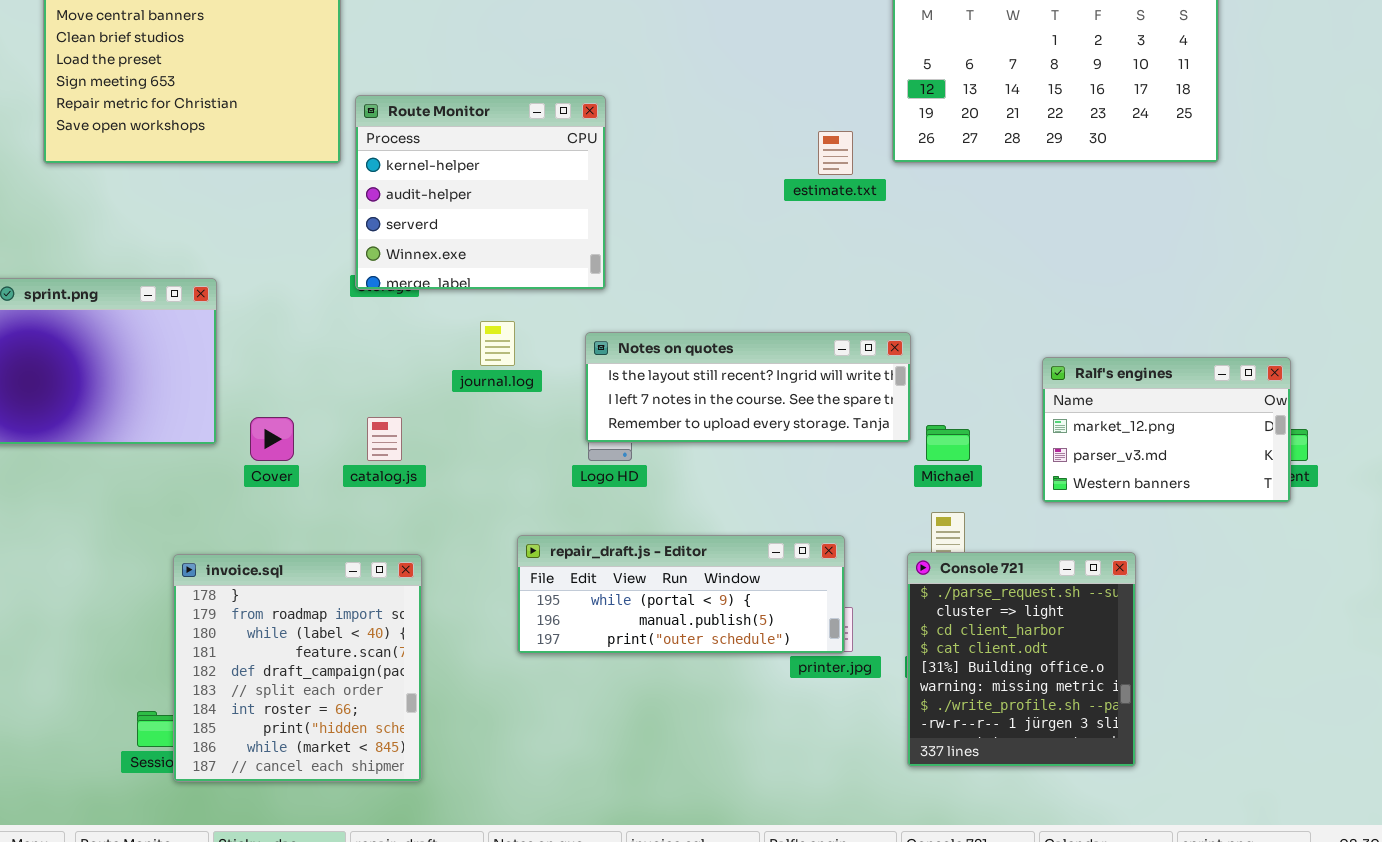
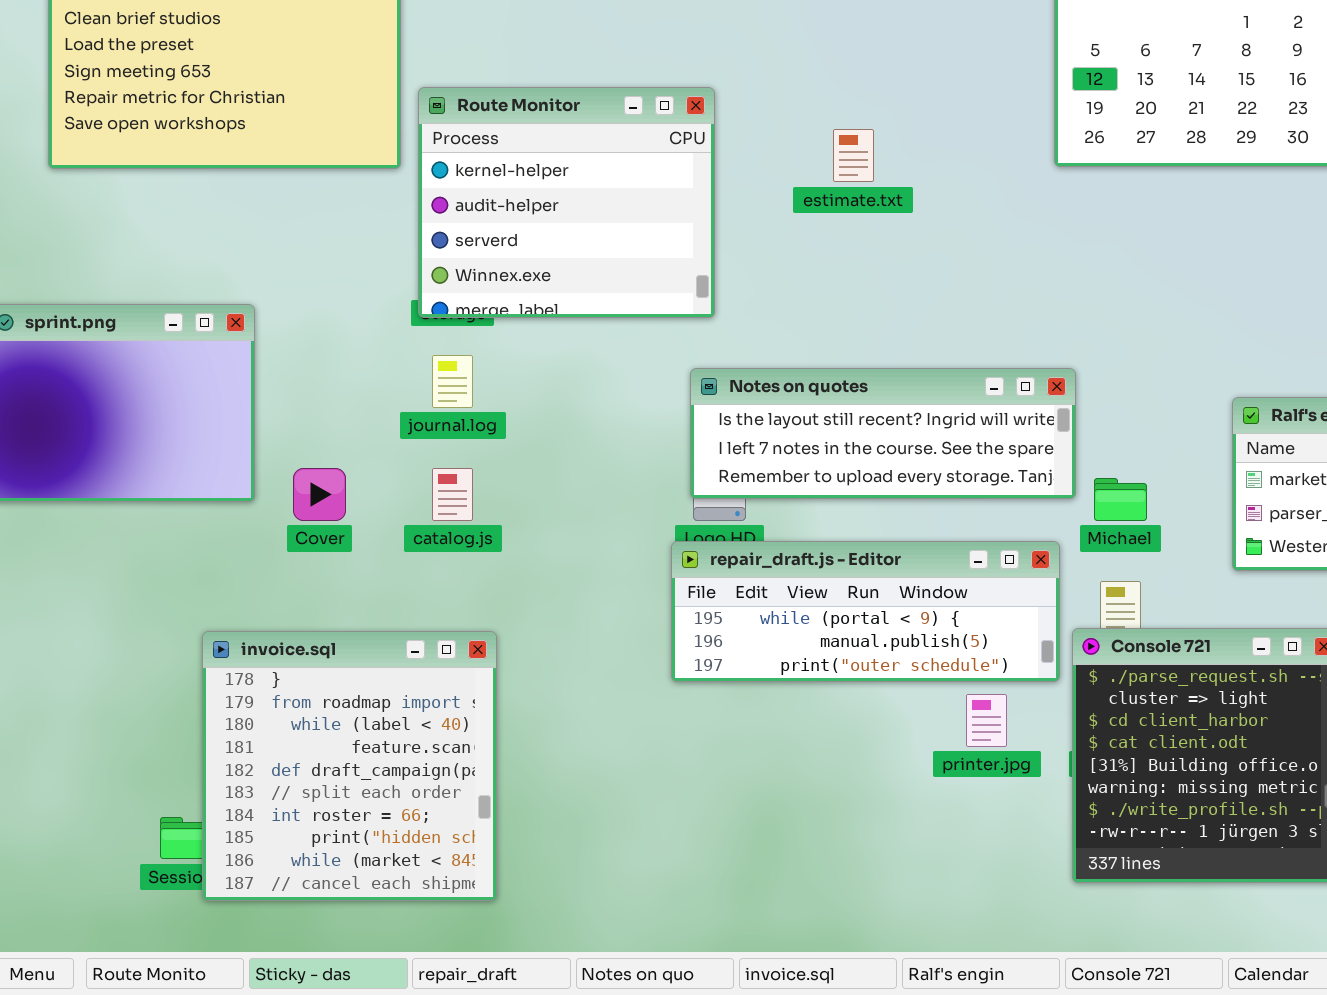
estimate.txt: [818,131,853,175] -> [833,129,874,182], moved
journal.log: [480,321,515,366] -> [432,355,473,408], moved
repair_draft.js - Editor: [517,535,845,654] -> [671,541,1060,682], moved

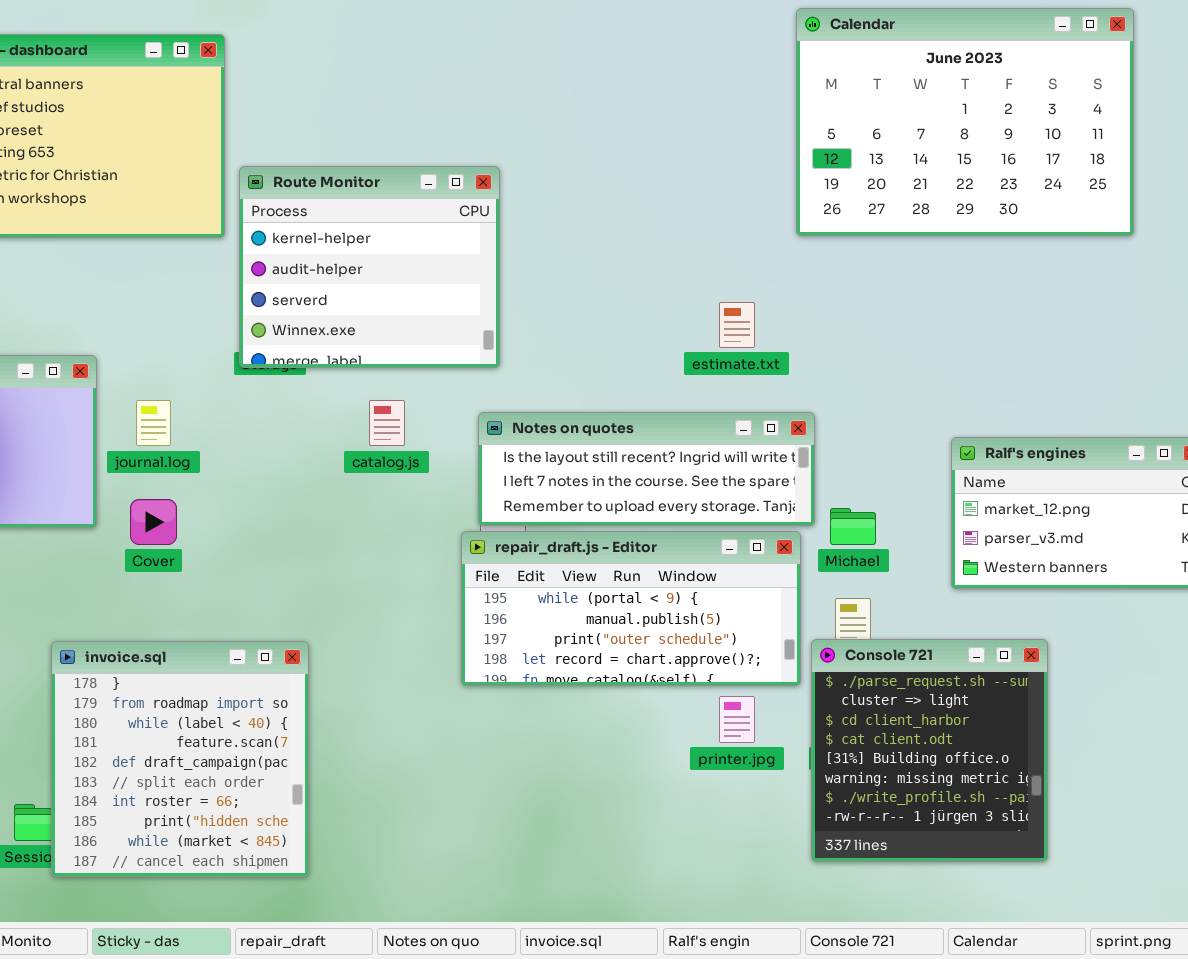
estimate.txt: [833,129,874,182] -> [719,302,755,348], moved
journal.log: [432,355,473,408] -> [136,400,171,446], moved
catalog.js: [432,468,473,521] -> [369,400,405,446], moved
repair_draft.js - Editor: [671,541,1060,682] -> [461,531,801,686], resized

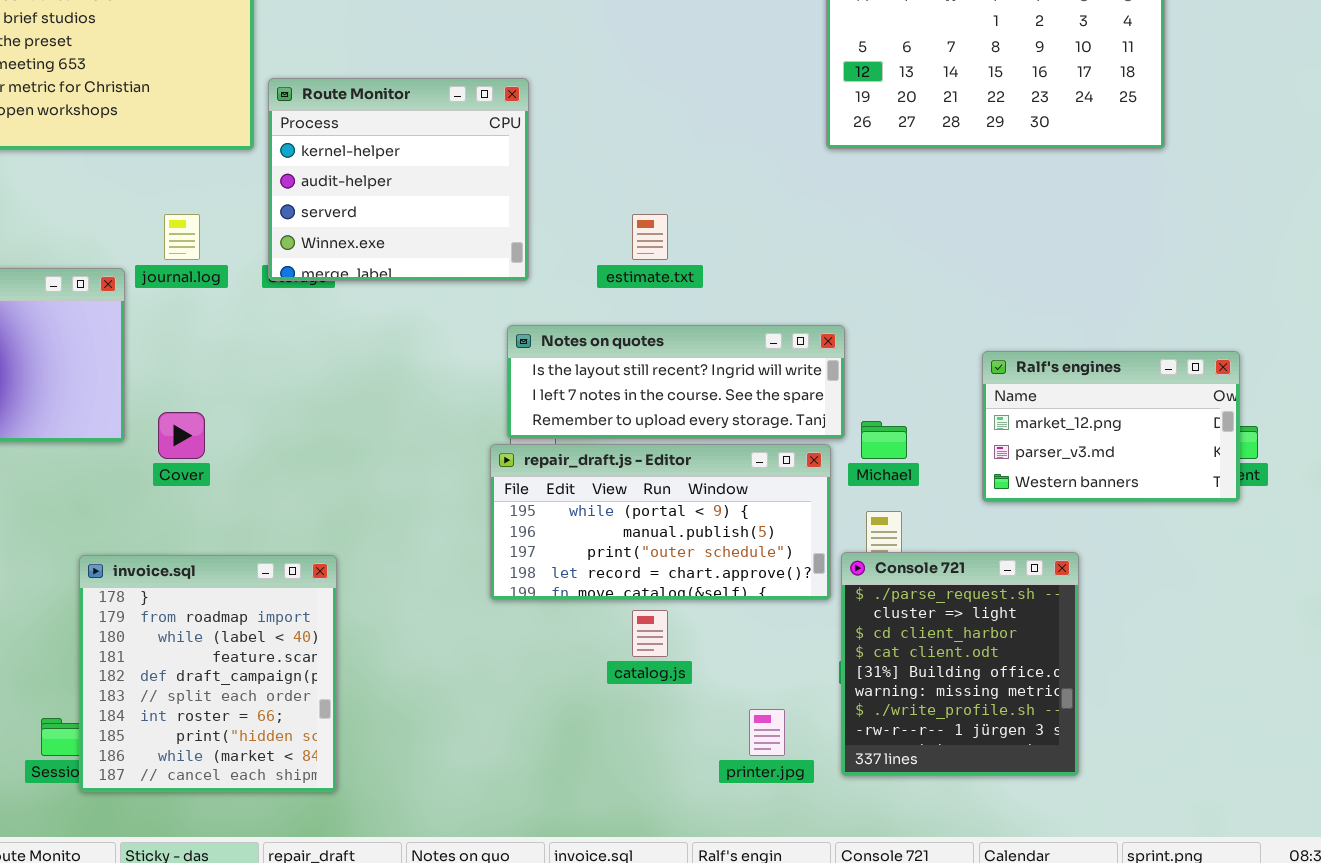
estimate.txt: [719,302,755,348] -> [632,214,668,260], moved
journal.log: [136,400,171,446] -> [164,214,200,260], moved
catalog.js: [369,400,405,446] -> [632,610,668,657], moved
printer.jpg: [719,696,755,743] -> [749,709,785,756], moved

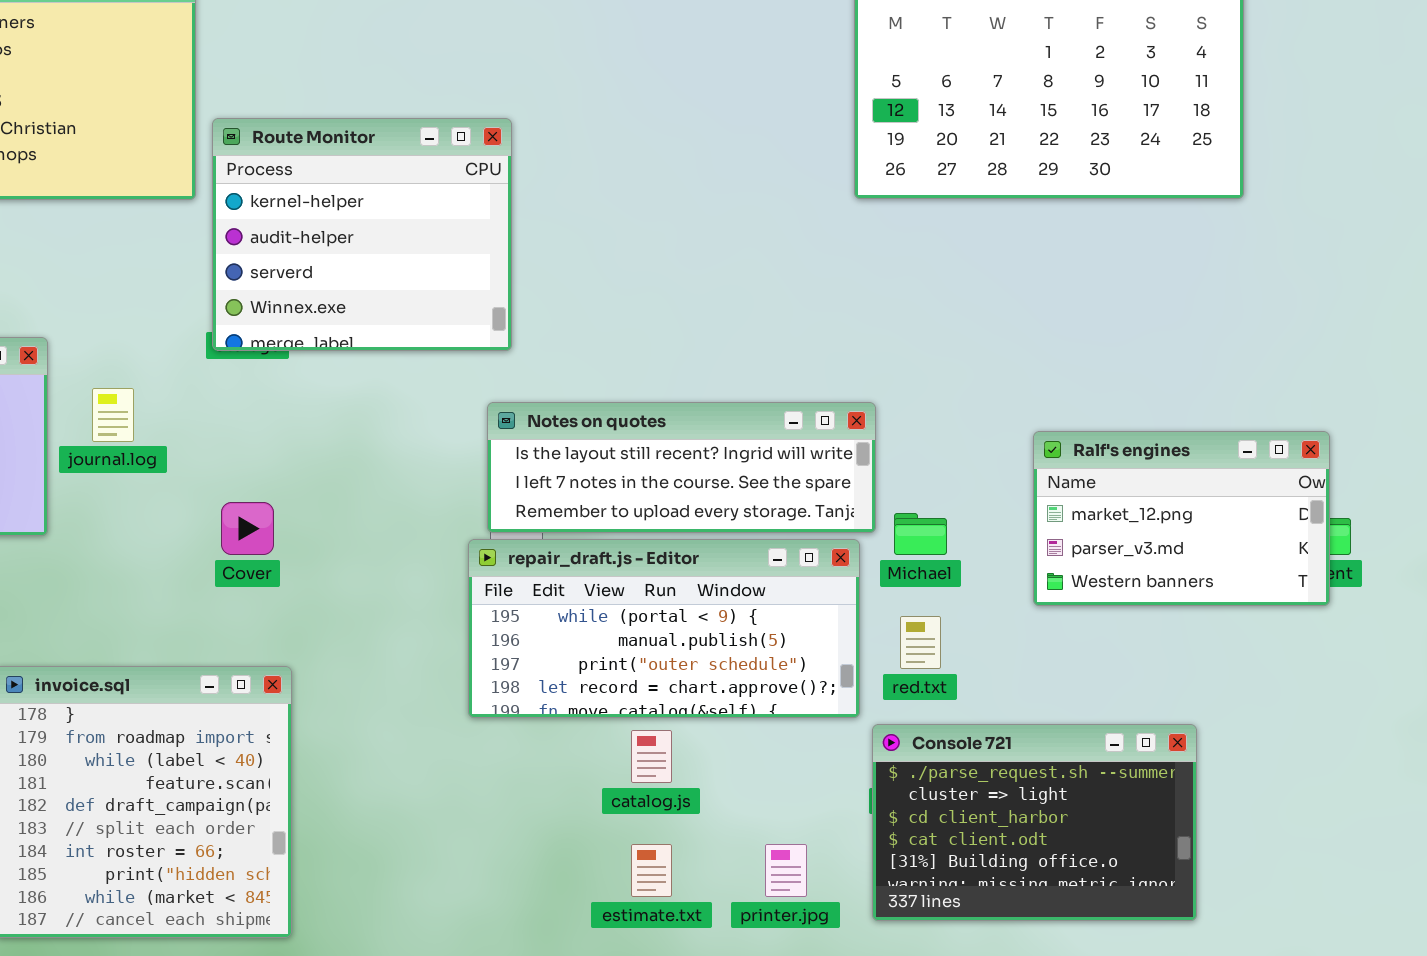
journal.log: [164,214,200,260] -> [92,388,134,442], moved
estimate.txt: [632,214,668,260] -> [631,844,672,897], moved
Cover: [158,412,205,459] -> [221,502,274,555], moved
Console 721: [841,552,1079,776] -> [872,724,1197,921], resized

